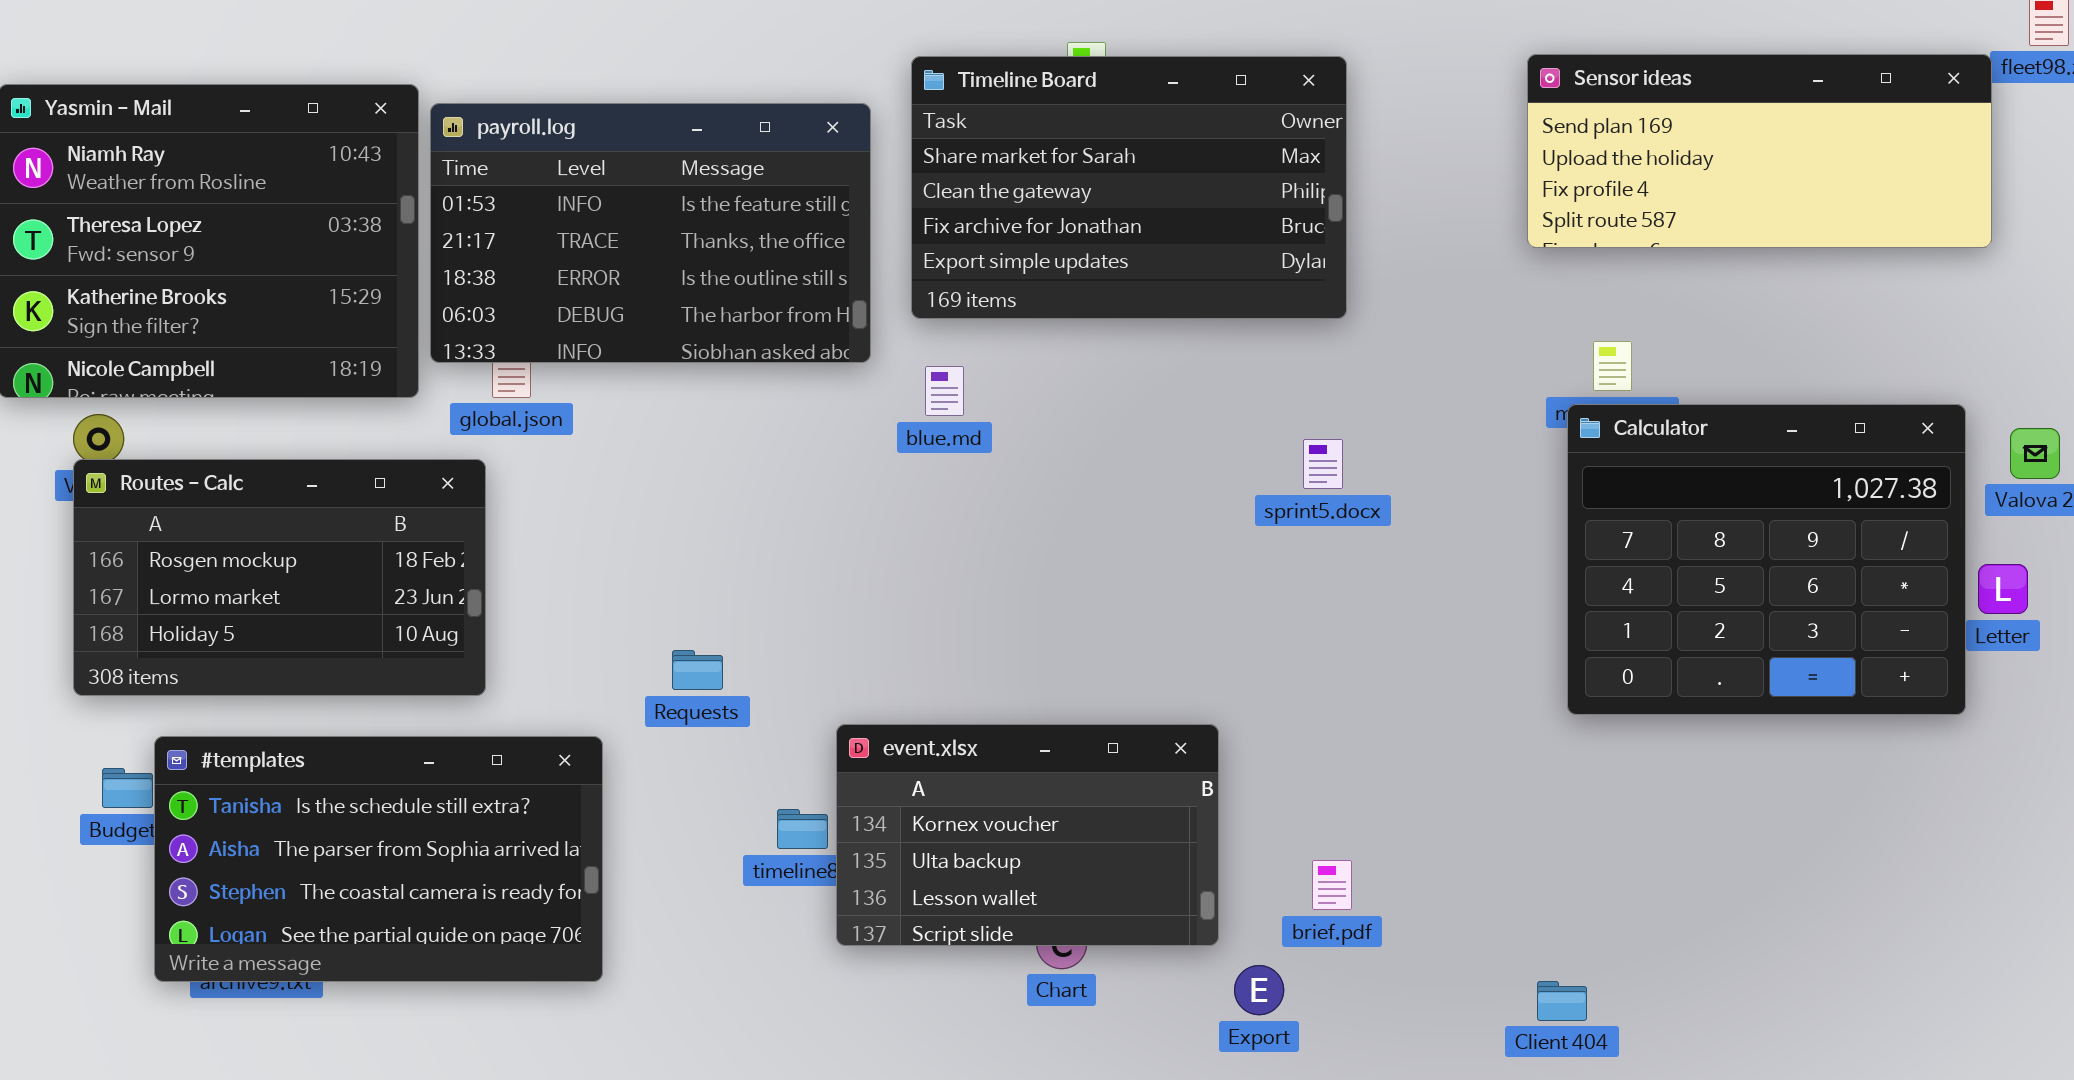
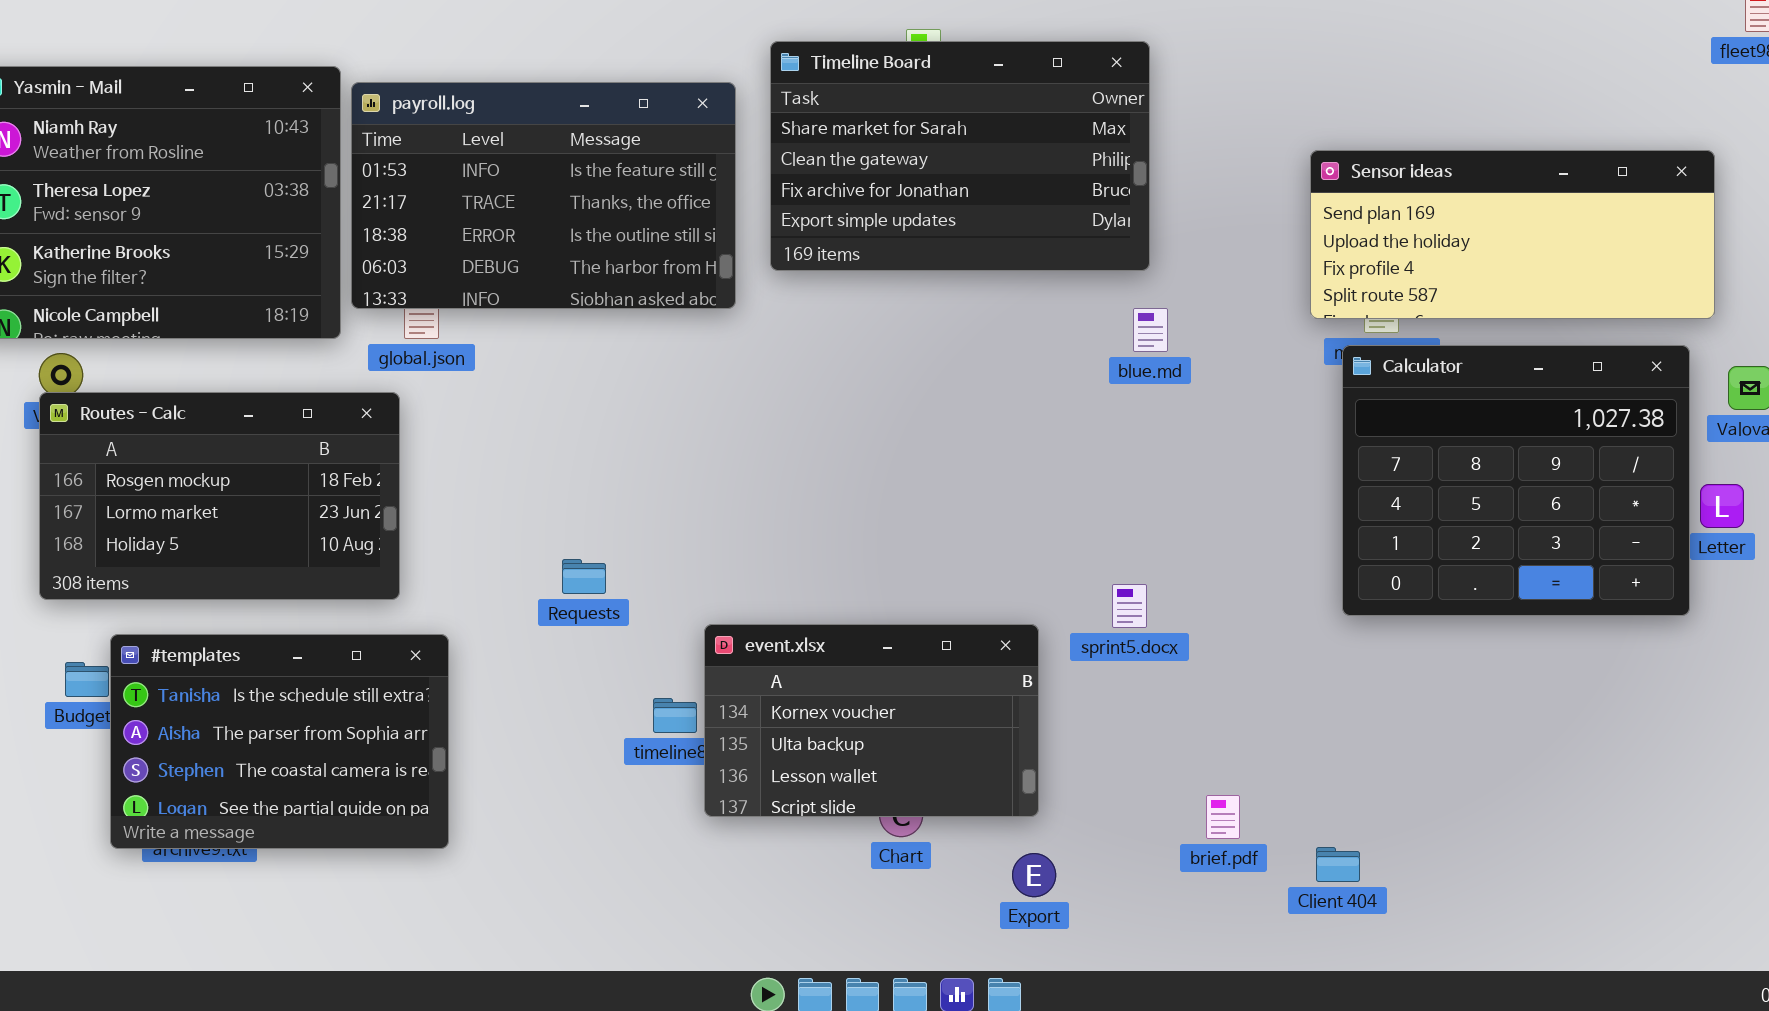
Sensor ideas: [1527,54,1992,248] -> [1310,150,1715,319], moved
blue.md: [925,366,964,416] -> [1133,308,1168,352], moved
sprint5.docx: [1303,439,1343,489] -> [1112,584,1147,628], moved
#templates: [154,736,603,982] -> [110,634,449,849], resized
brief.pdf: [1312,860,1352,910] -> [1206,795,1240,839], moved
Export: [1234,965,1284,1015] -> [1012,853,1056,897], moved

